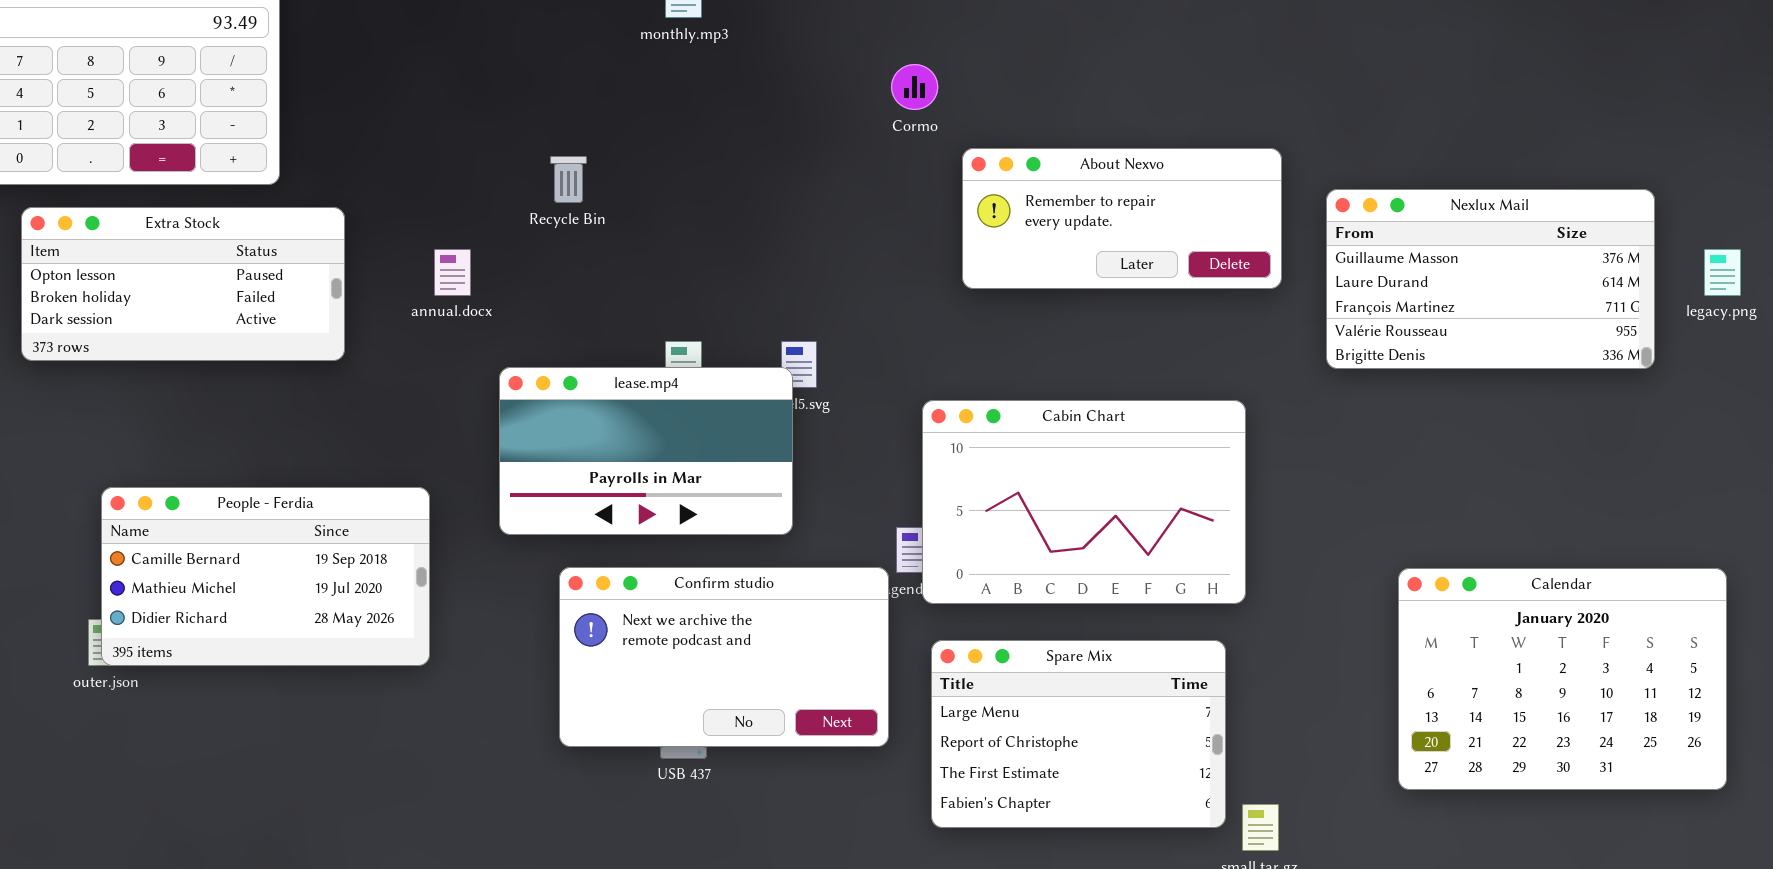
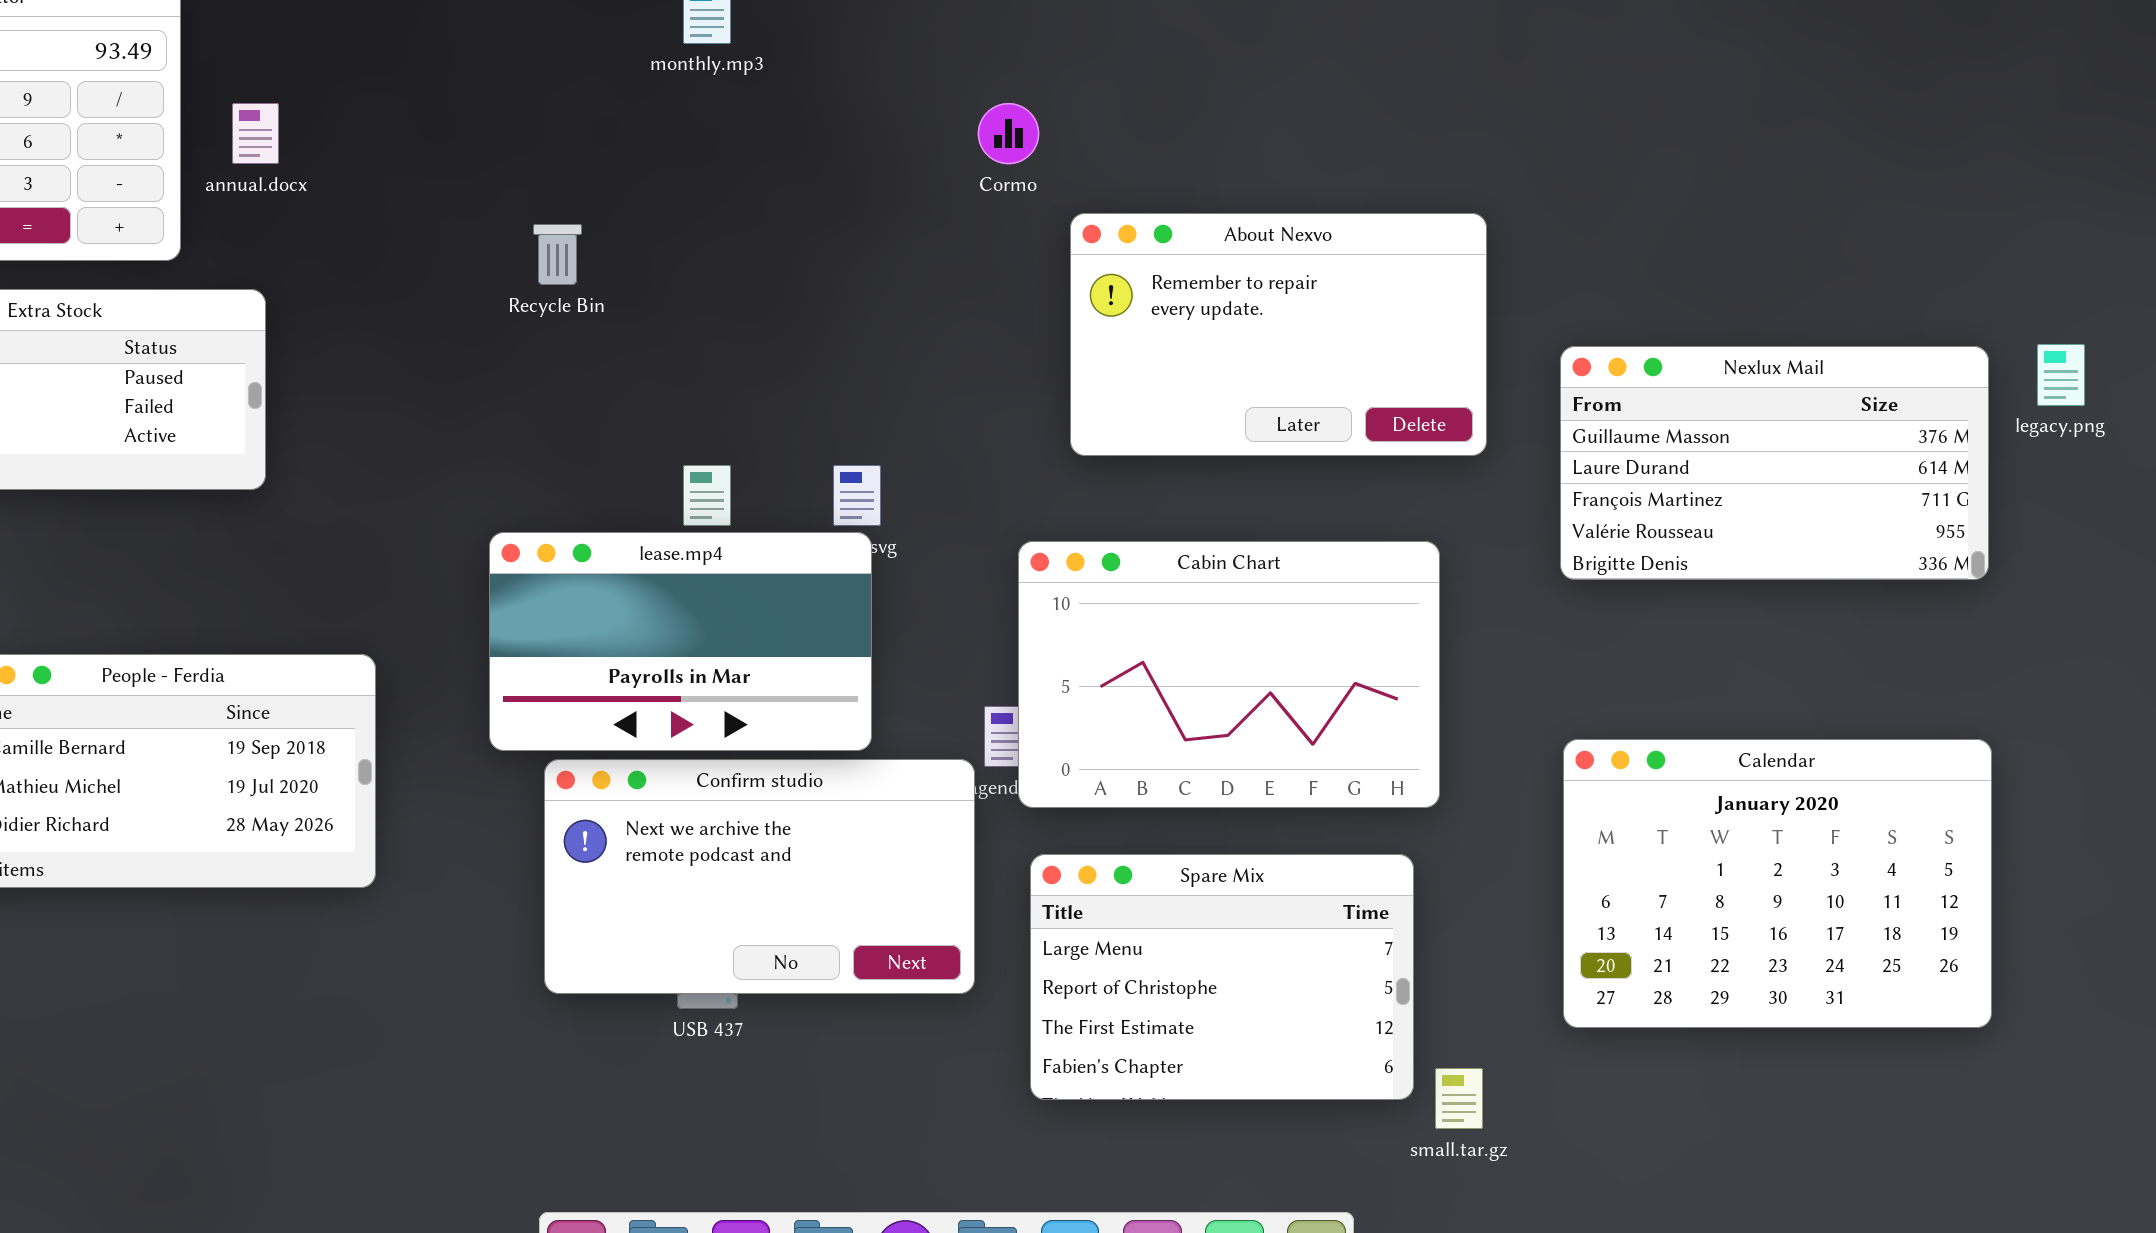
About Nexvo: [962,148,1282,289] -> [1070,213,1487,456], resized
Nexlux Mail: [1326,189,1655,369] -> [1560,346,1989,580], moved
annual.docx: [434,249,471,296] -> [232,103,279,164], moved
lease.mp4: [499,367,793,535] -> [489,532,872,751], moved
Calendar: [1398,568,1727,790] -> [1563,739,1992,1028], moved

